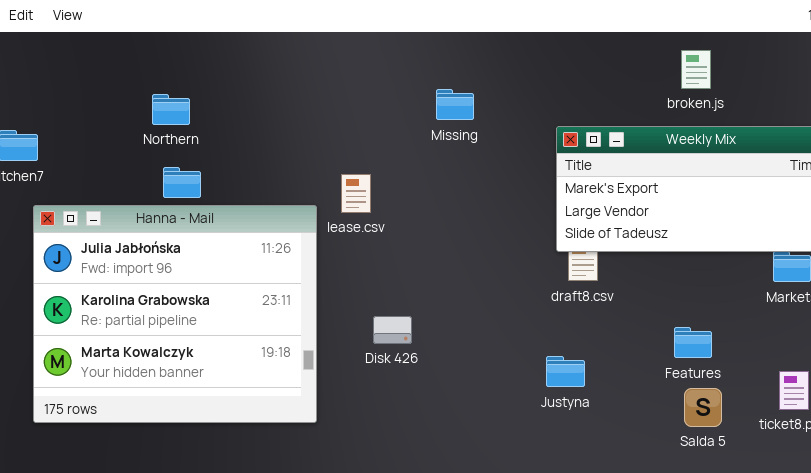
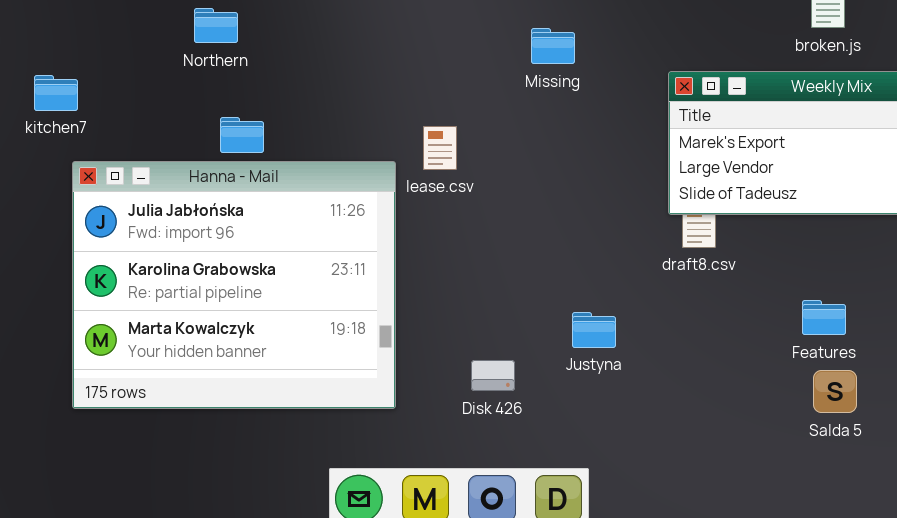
Northern: [152,94,190,125] -> [194,8,238,43], moved
Disk 426: [373,316,412,344] -> [471,360,515,391], moved
Justyna: [546,356,585,387] -> [572,312,616,348], moved

